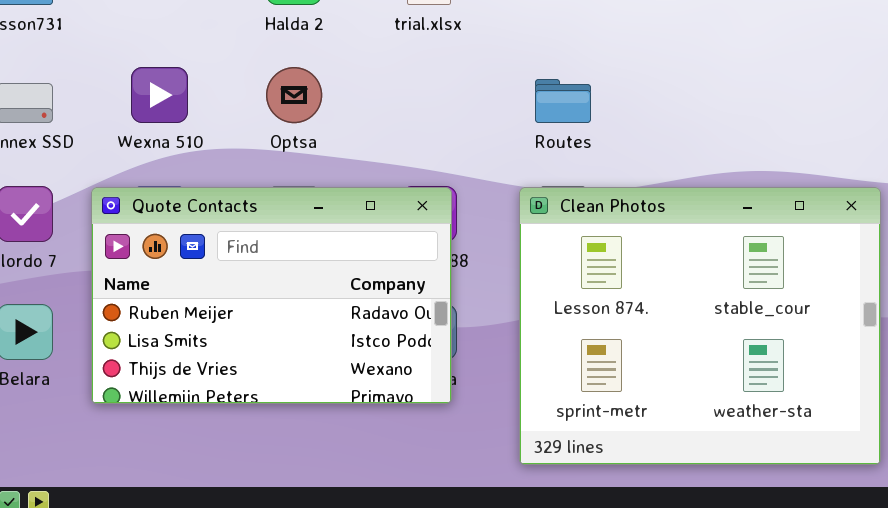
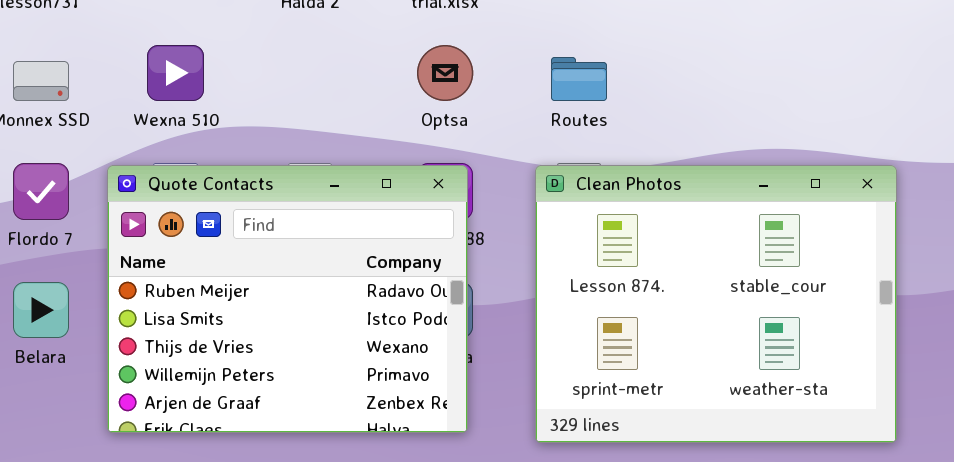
Optsa: [266,67,322,123] -> [417,45,473,101], moved
Quote Contacts: [91,187,452,404] -> [107,165,468,433], resized

